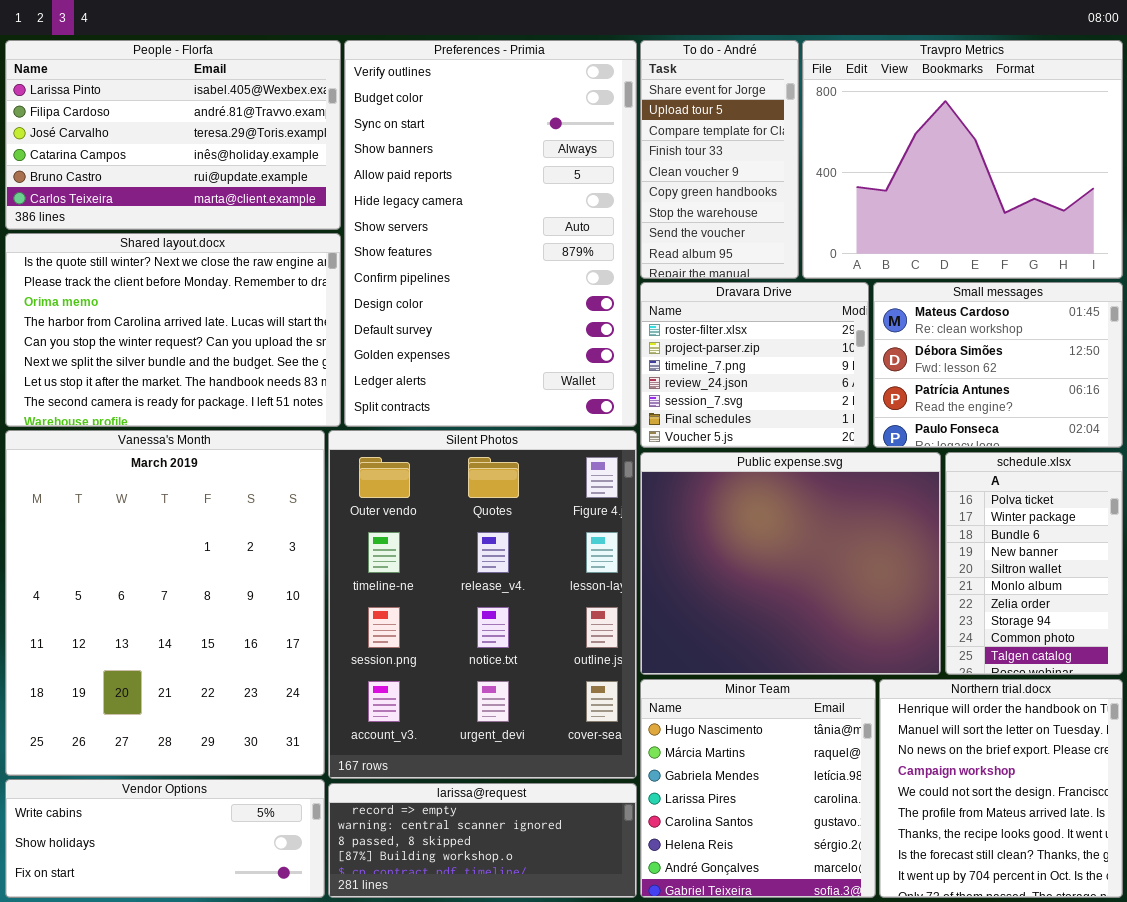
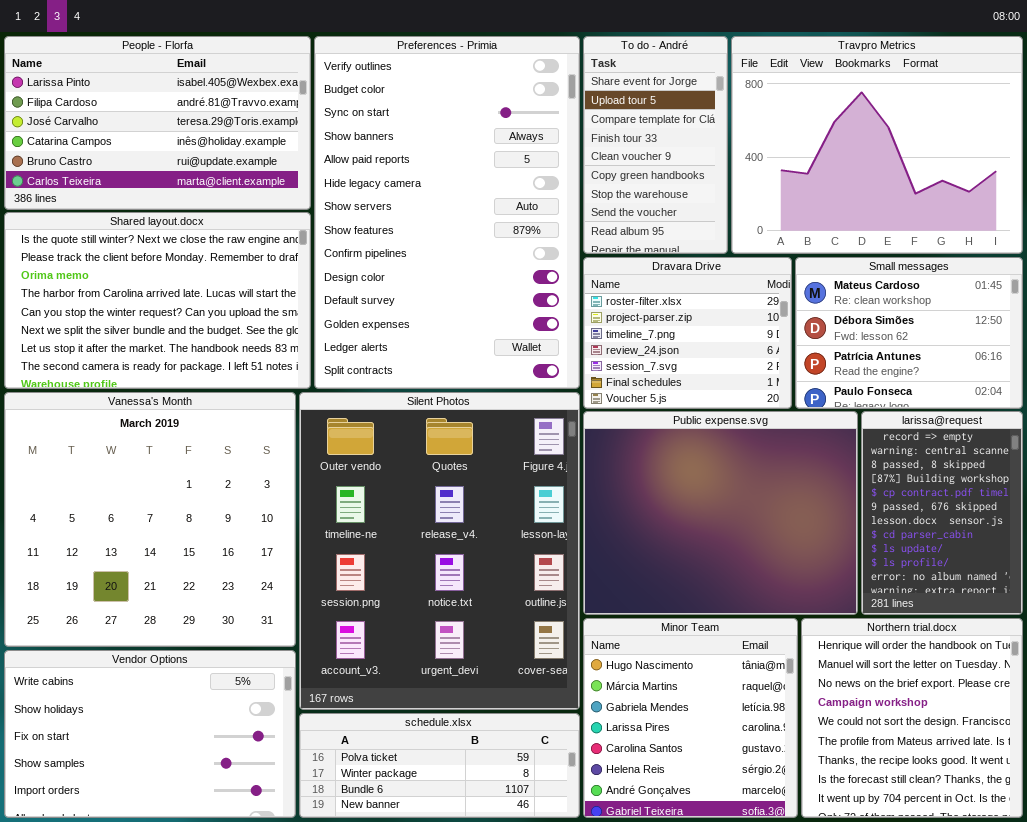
Vanessa's Month: [5,430,325,776] -> [4,392,296,647], resized
schedule.xlsx: [945,452,1123,675] -> [299,713,580,818], moved, resized
Vendor Options: [5,779,325,898] -> [4,650,296,818], resized
larissa@request: [328,783,637,898] -> [861,411,1023,615], moved, resized

